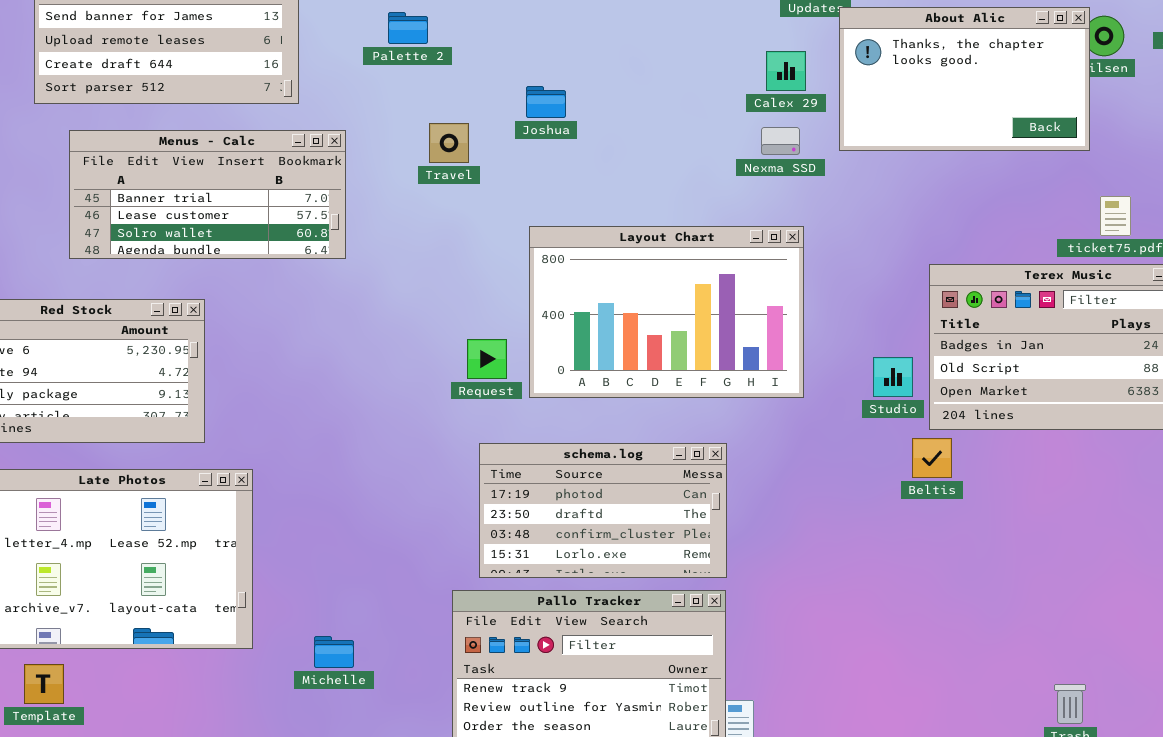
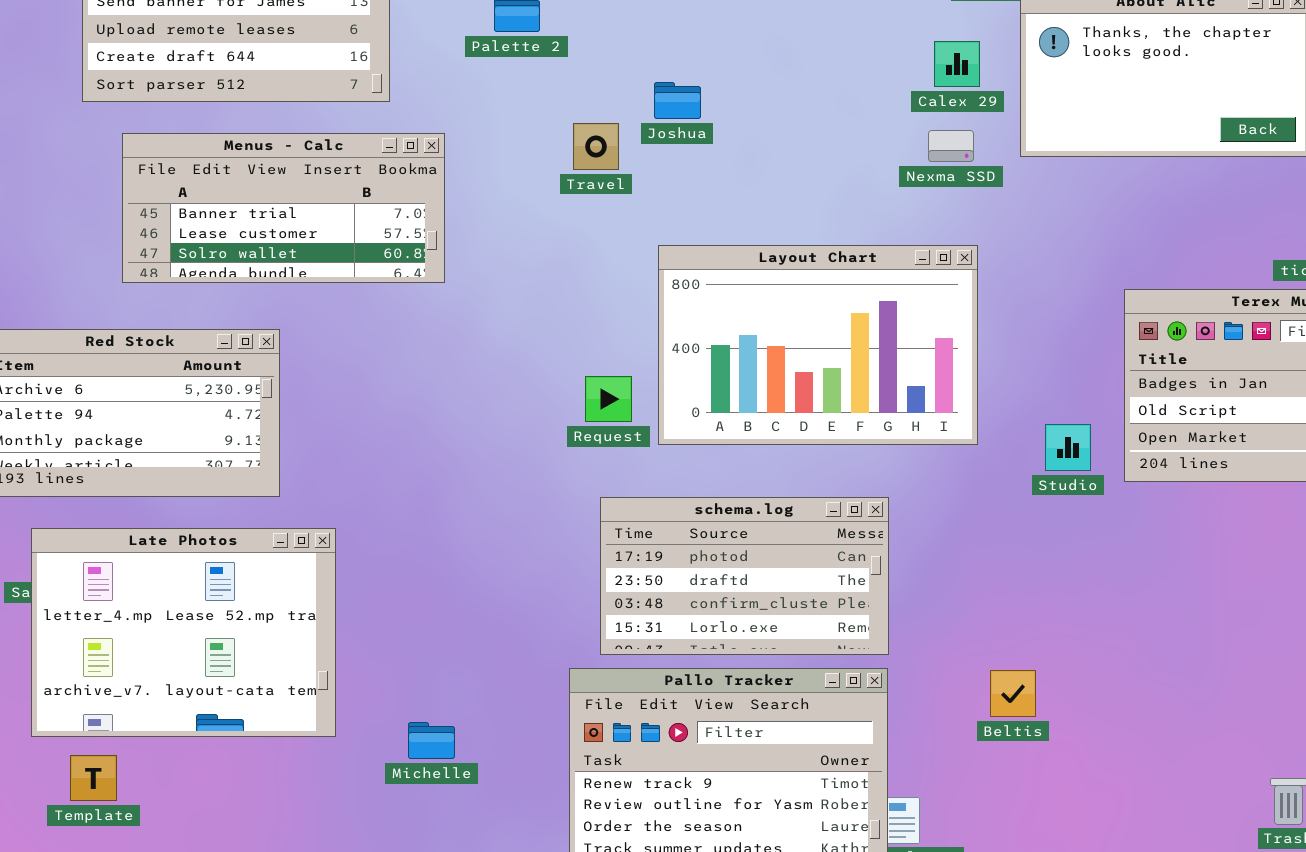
Travel: [429,123,469,163] -> [573,123,619,170], moved
Studio: [873,357,913,397] -> [1045,424,1091,471], moved
Beltis: [912,438,952,478] -> [990,670,1036,717], moved

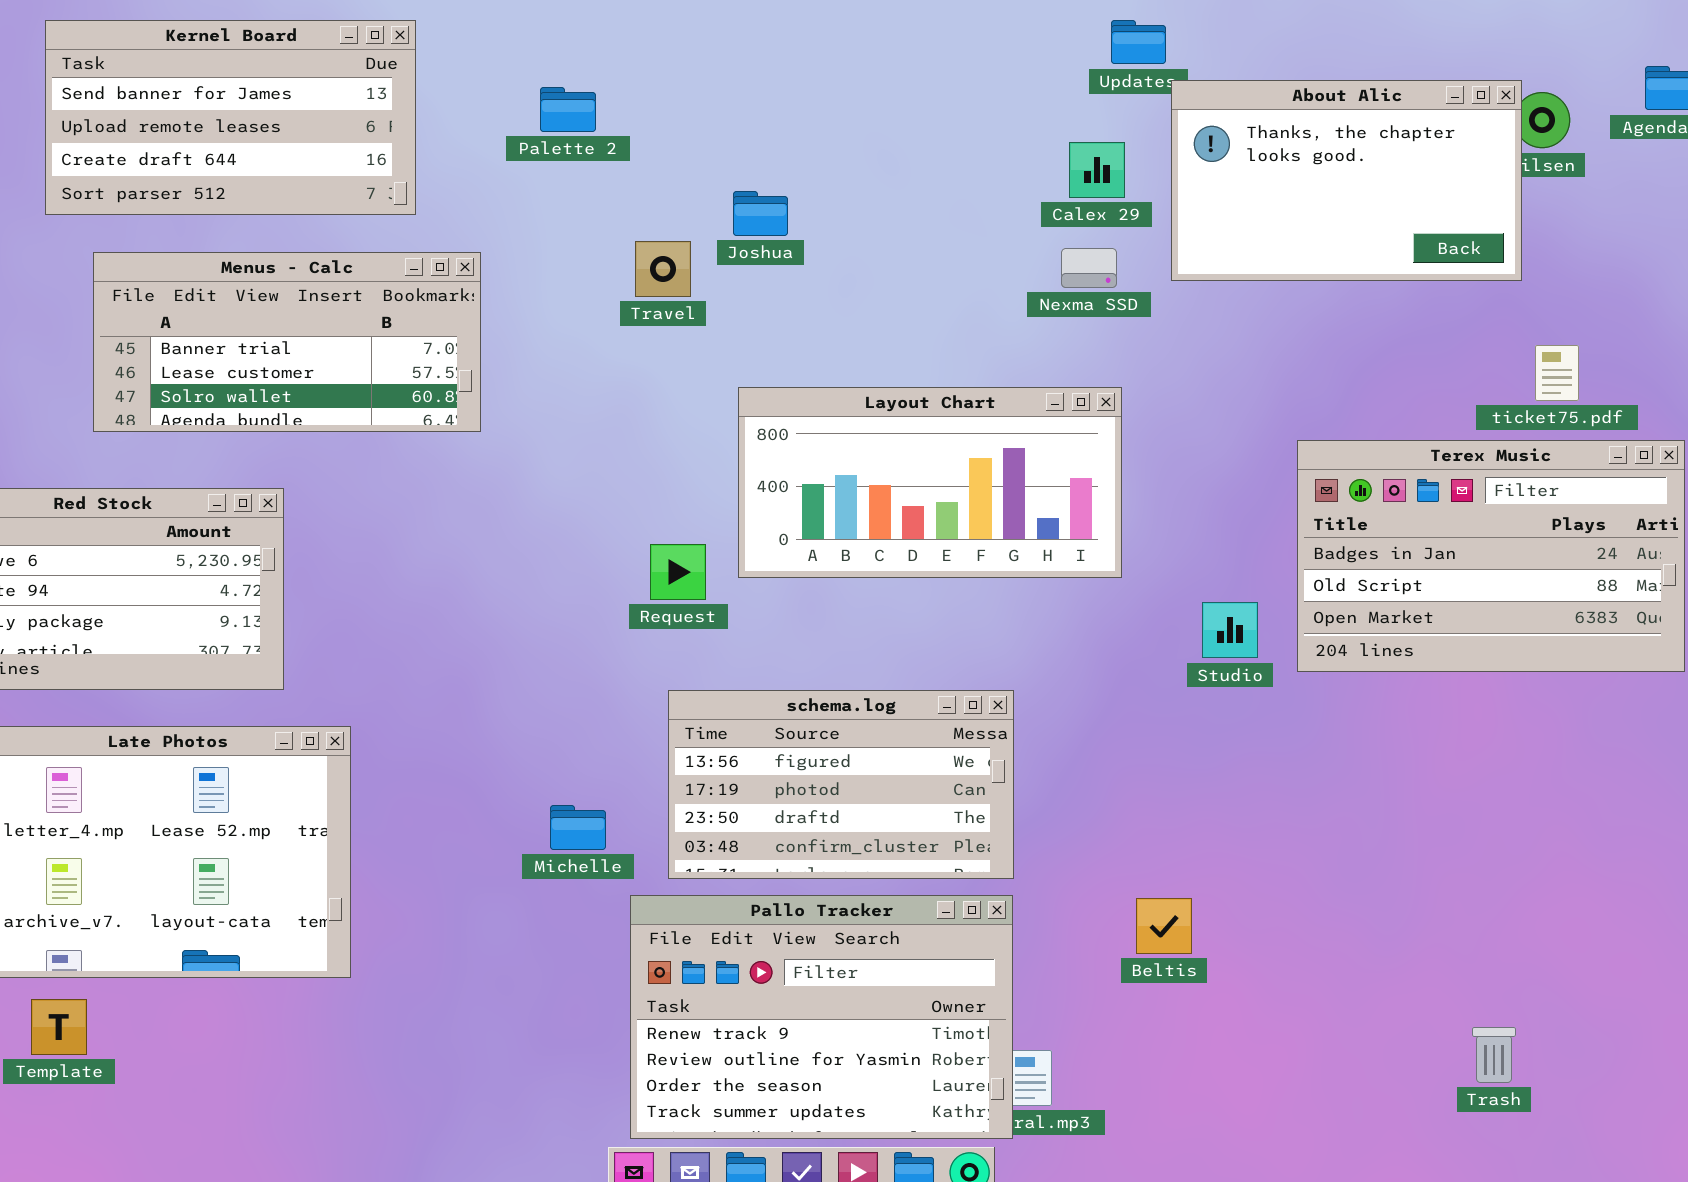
Layout Chart: [658,245,978,445] -> [738,387,1122,578], resized
schema.log: [600,497,889,655] -> [668,690,1014,879], scrolled up 1 row
Michelle: [408,722,455,759] -> [550,805,606,850], moved

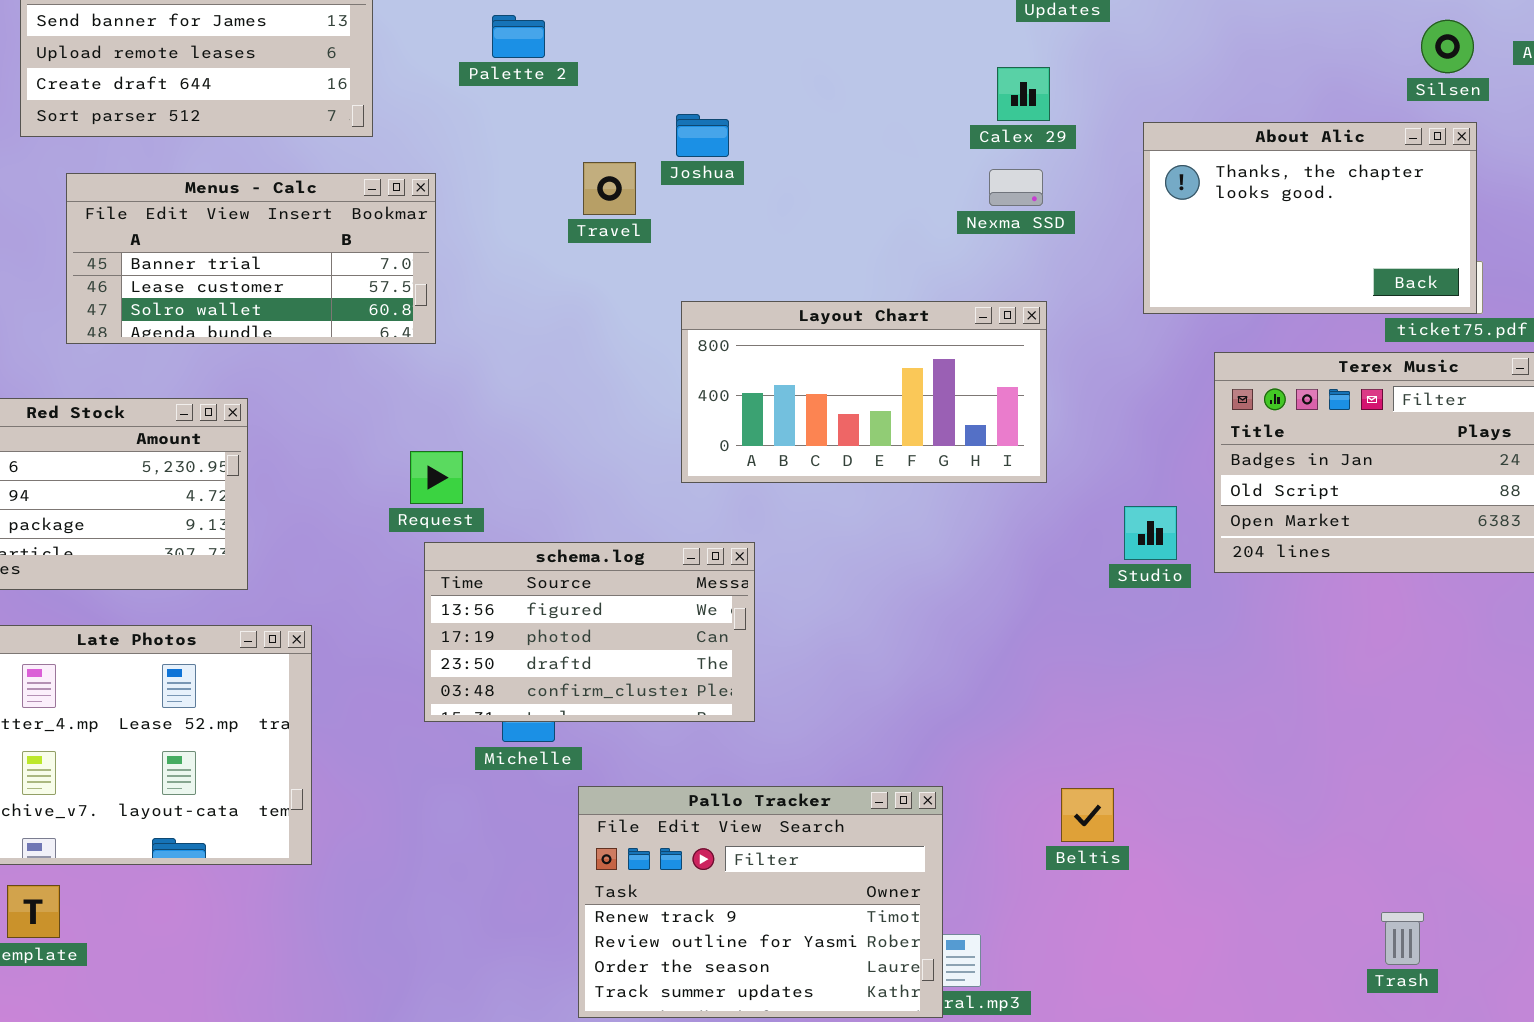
About Alic: [1171,80,1522,281] -> [1143,122,1477,314], moved
Request: [650,544,706,600] -> [410,451,463,504], moved
schema.log: [668,690,1014,879] -> [424,542,755,722], moved

